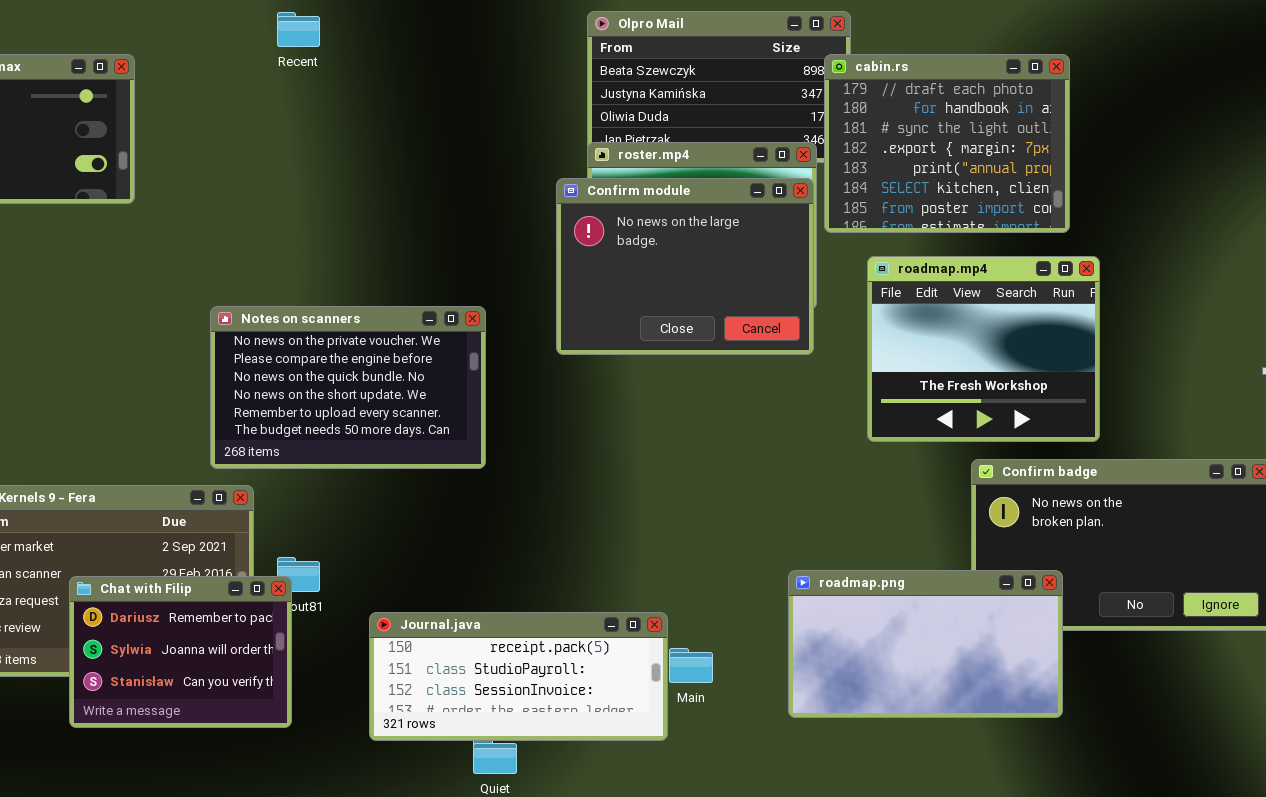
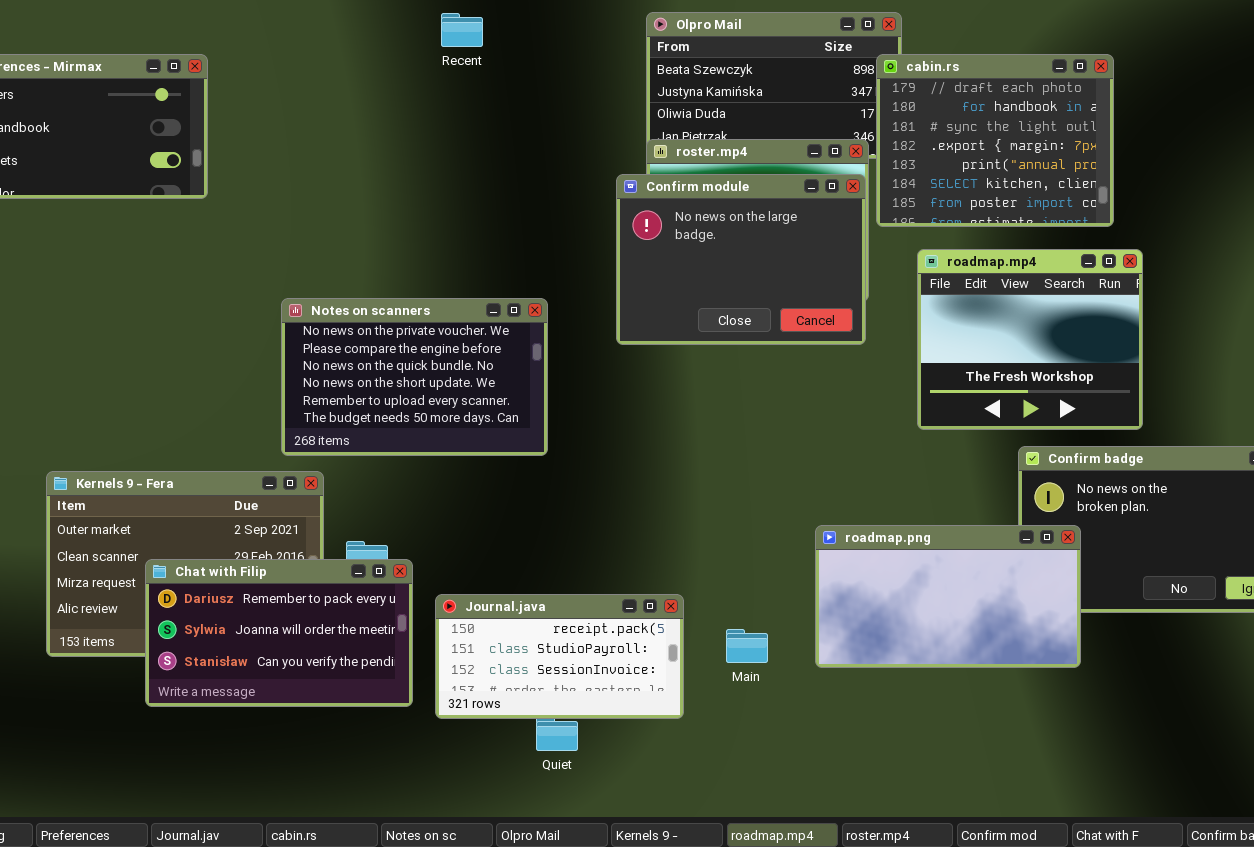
Recent: [277,12,320,47] -> [441,13,483,47], moved
roadmap.png: [788,570,1063,718] -> [815,525,1081,668], moved
Chat with Filip: [69,576,292,728] -> [145,559,413,707], resized
Journal.java: [369,612,668,741] -> [435,594,684,719], resized

